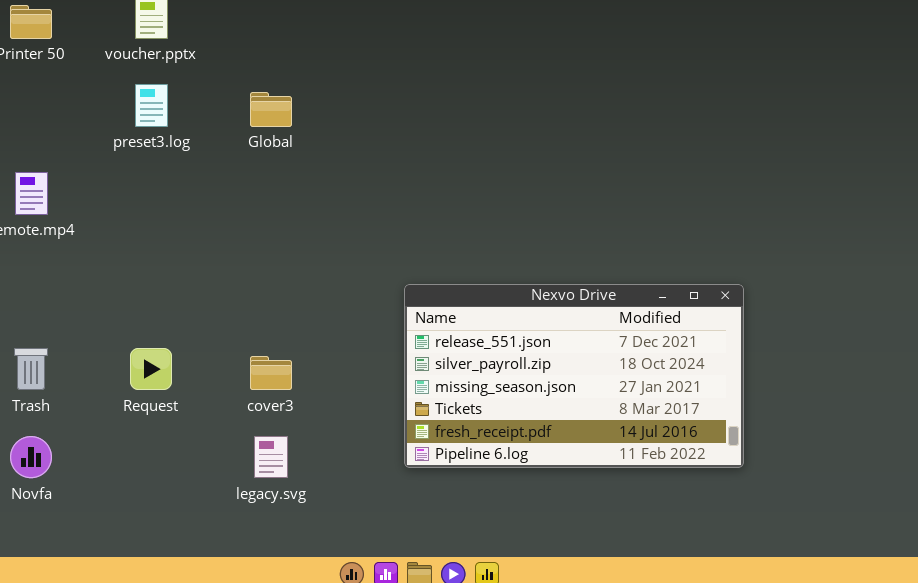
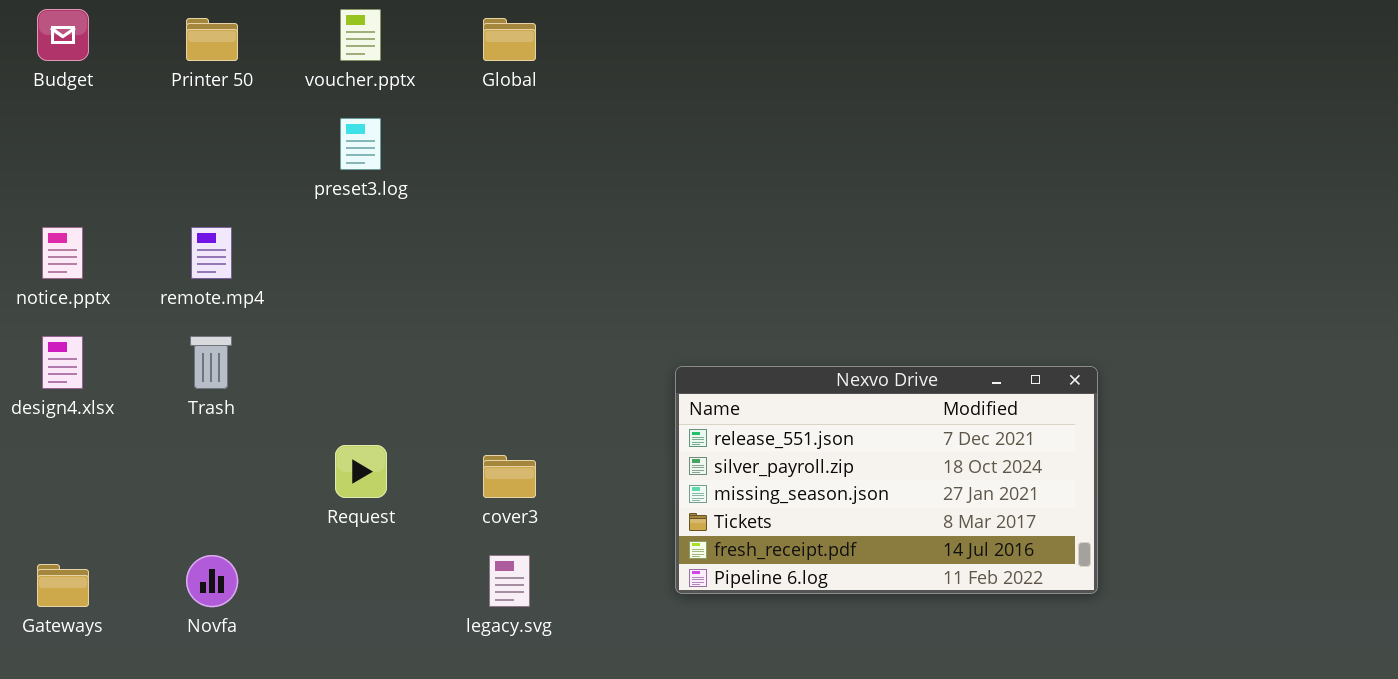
Global: [250,92,292,127] -> [483,18,536,61], moved
Trash: [14,348,48,390] -> [190,336,232,389], moved

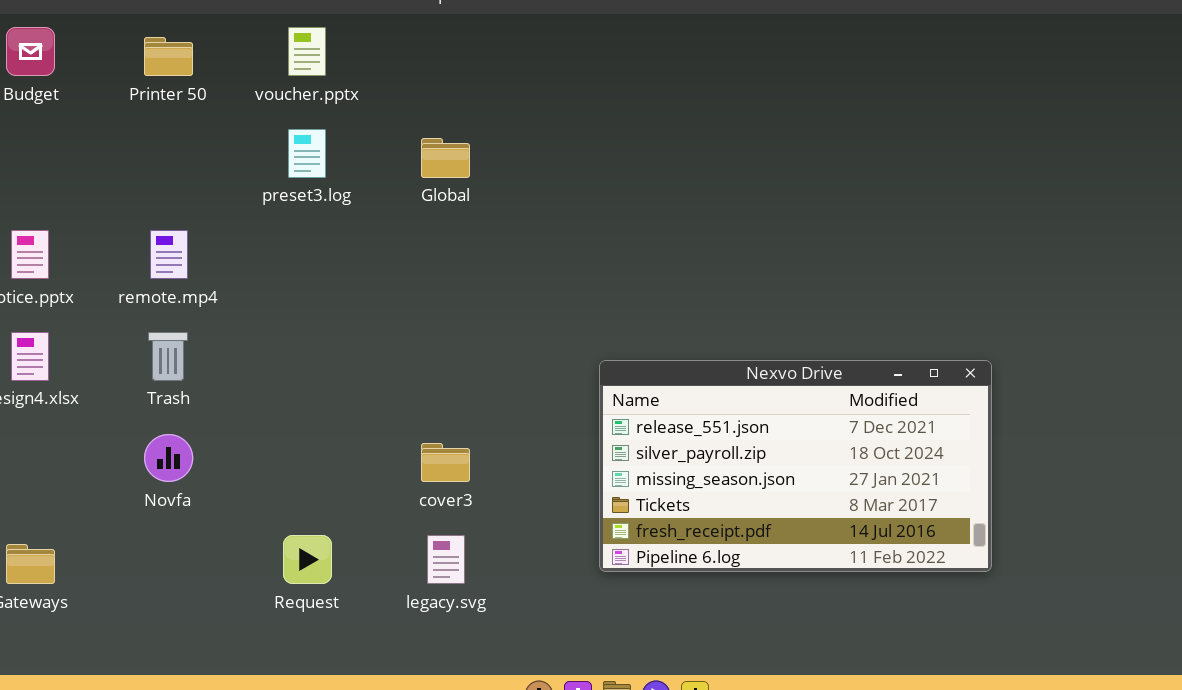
Global: [483,18,536,61] -> [421,138,470,178], moved
Request: [335,445,387,498] -> [283,535,332,584], moved
Novfa: [186,555,238,607] -> [144,434,193,482], moved

